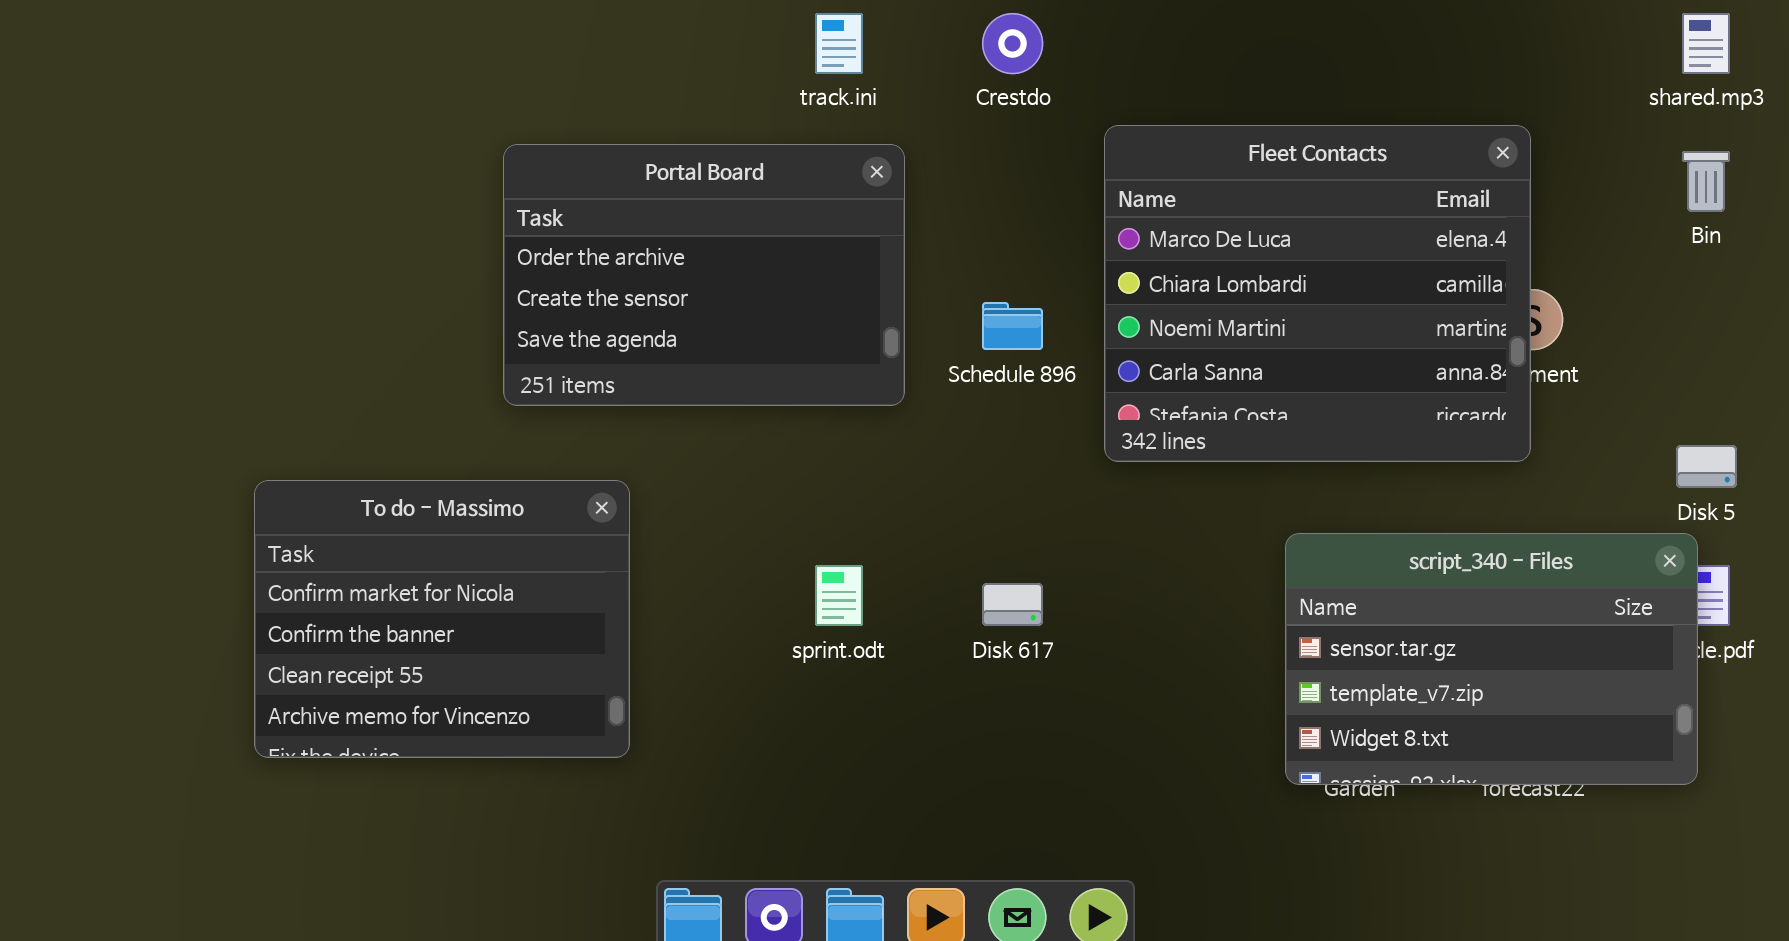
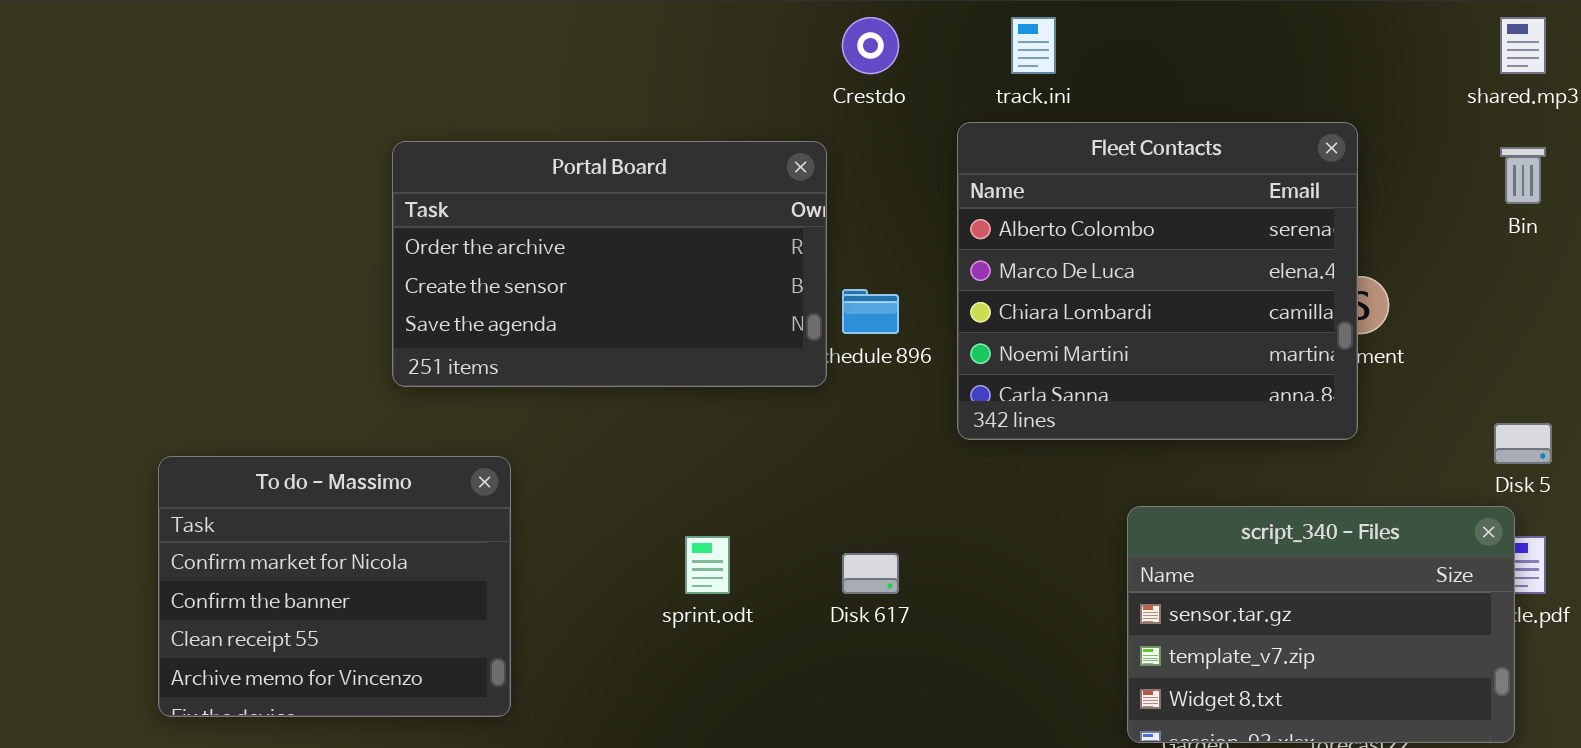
track.ini: [815,13,863,74] -> [1011,17,1056,74], moved
Fleet Contacts: [1104,125,1531,462] -> [957,122,1358,440], scrolled up 1 row
Portal Board: [503,144,905,406] -> [392,141,827,387], resized

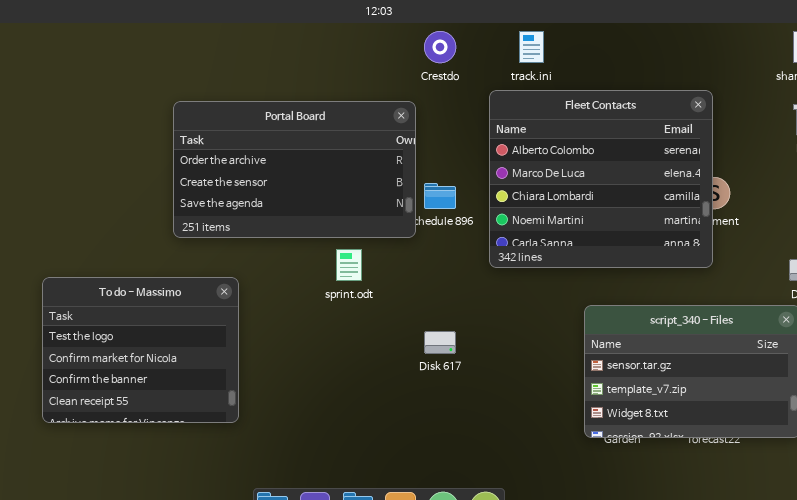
To do - Massimo: [158,456,511,717] -> [42,277,239,423], scrolled up 1 row
sprint.odt: [685,536,730,594] -> [336,249,362,281], moved

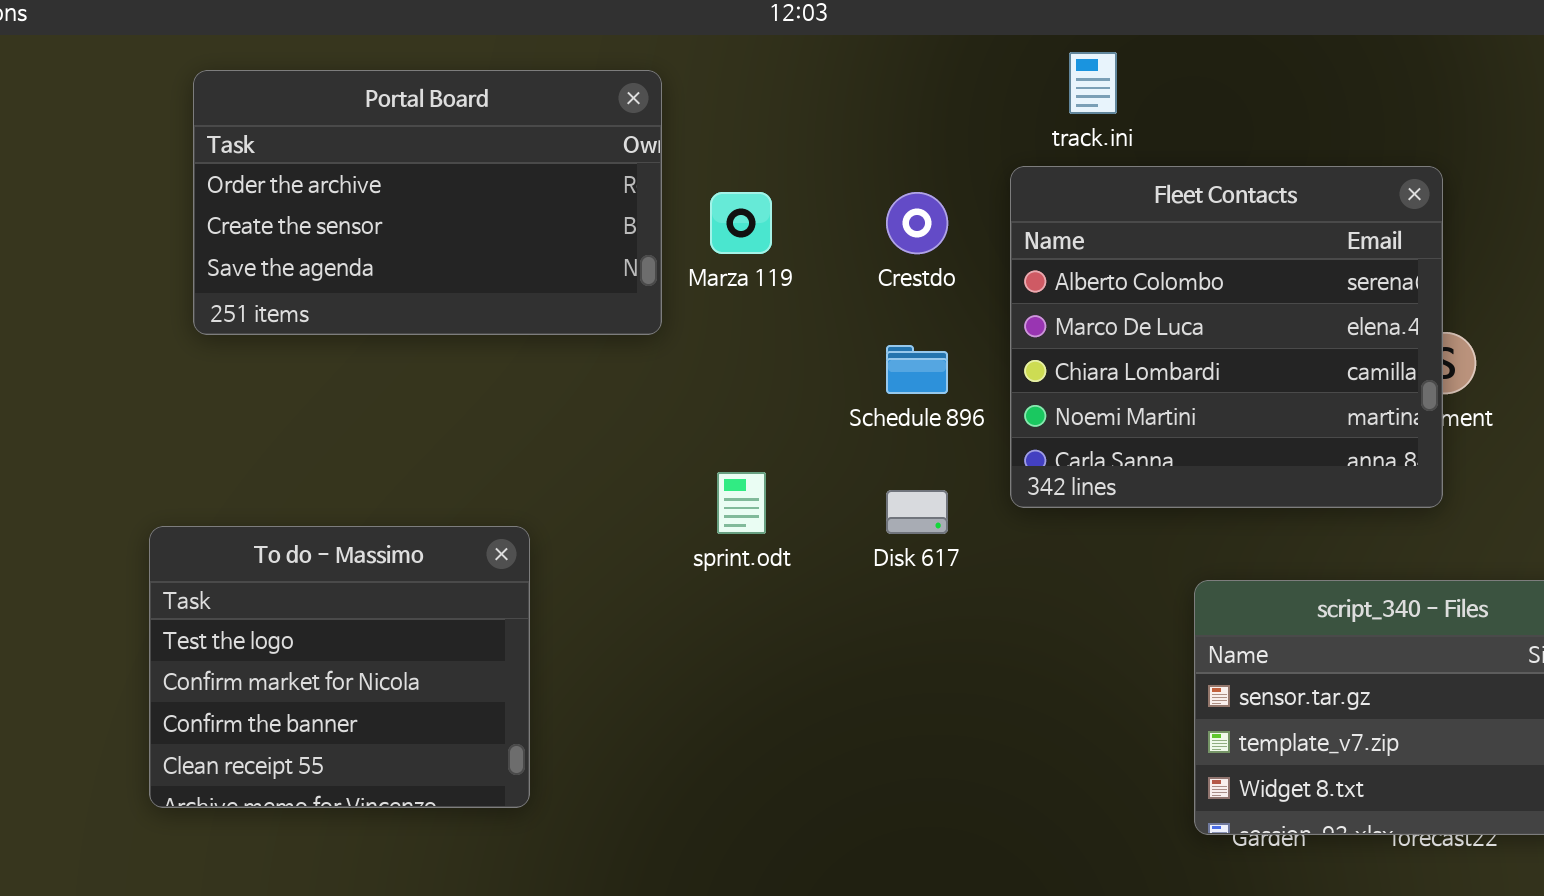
Crestdo: [424,31,456,63] -> [886,192,948,254], moved
Portal Board: [173,101,416,238] -> [193,70,662,335], moved
Disk 617: [424,331,456,354] -> [886,490,948,534], moved

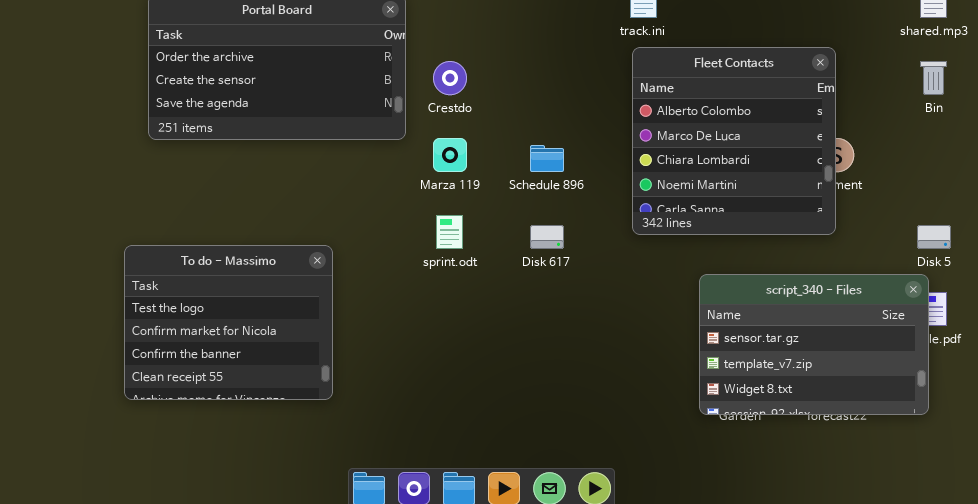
Fleet Contacts: [1010,166,1443,508] -> [632,47,836,235], resized
Marza 119: [710,192,772,254] -> [433,138,467,172], moved
Crestdo: [886,192,948,254] -> [433,61,467,95], moved

